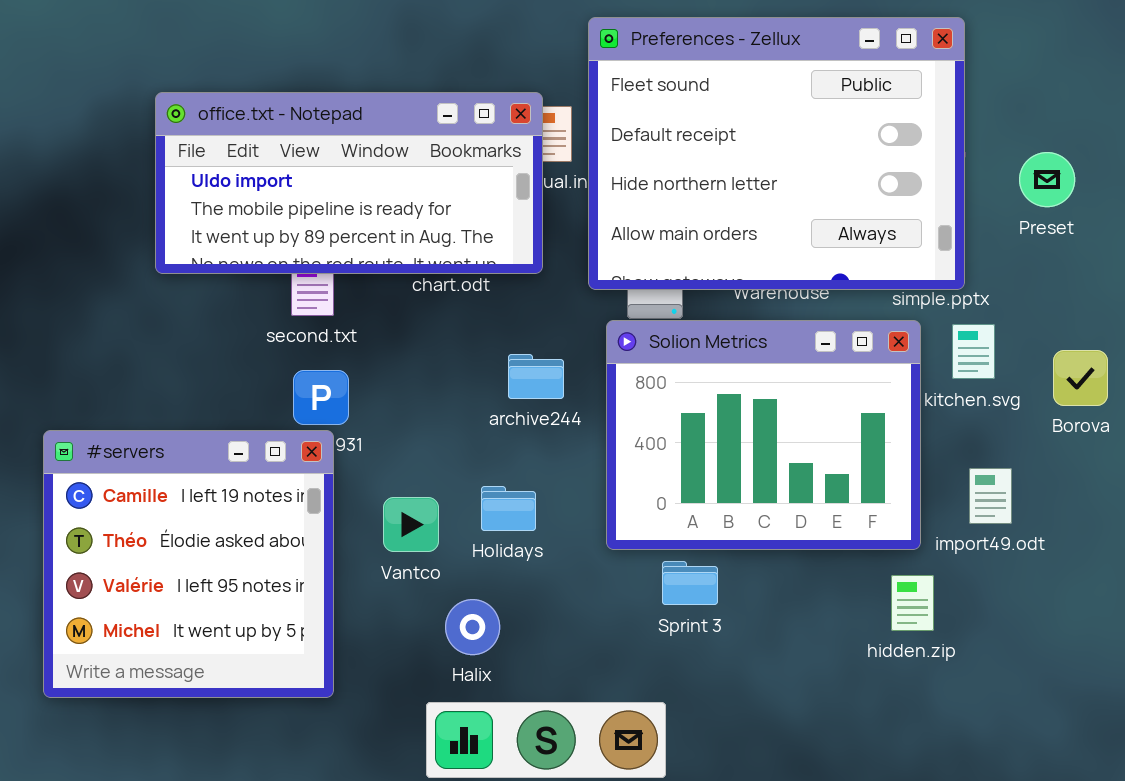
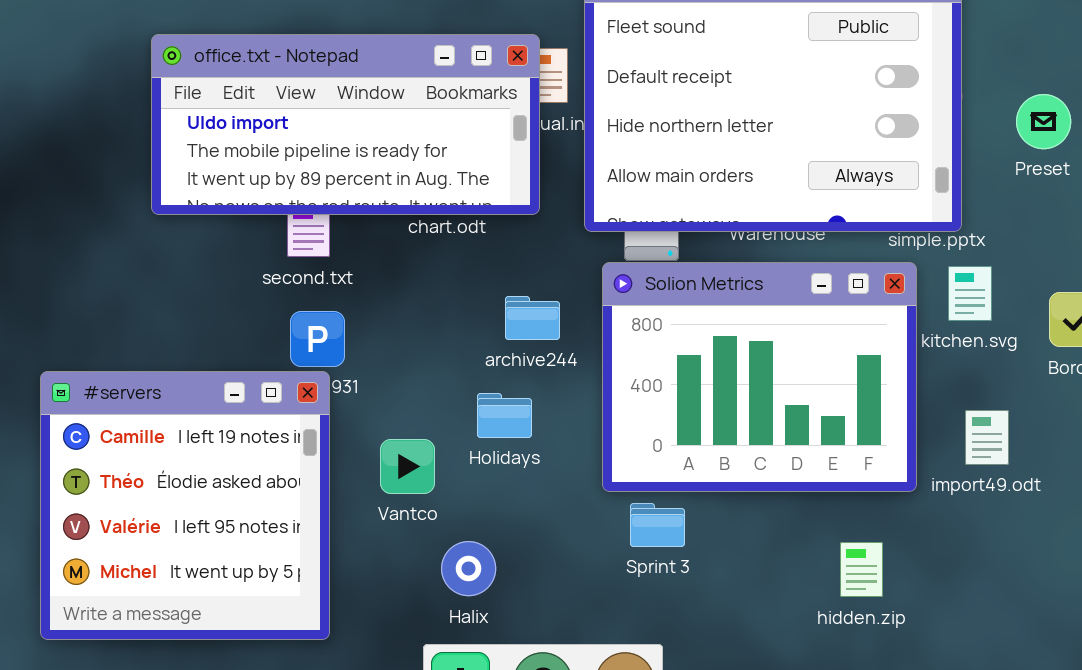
Holidays: [481,486,536,531] -> [477,393,532,438], moved
Sprint 3: [662,561,718,605] -> [630,503,685,547], moved
hidden.zip: [891,575,934,631] -> [840,542,883,597], moved

